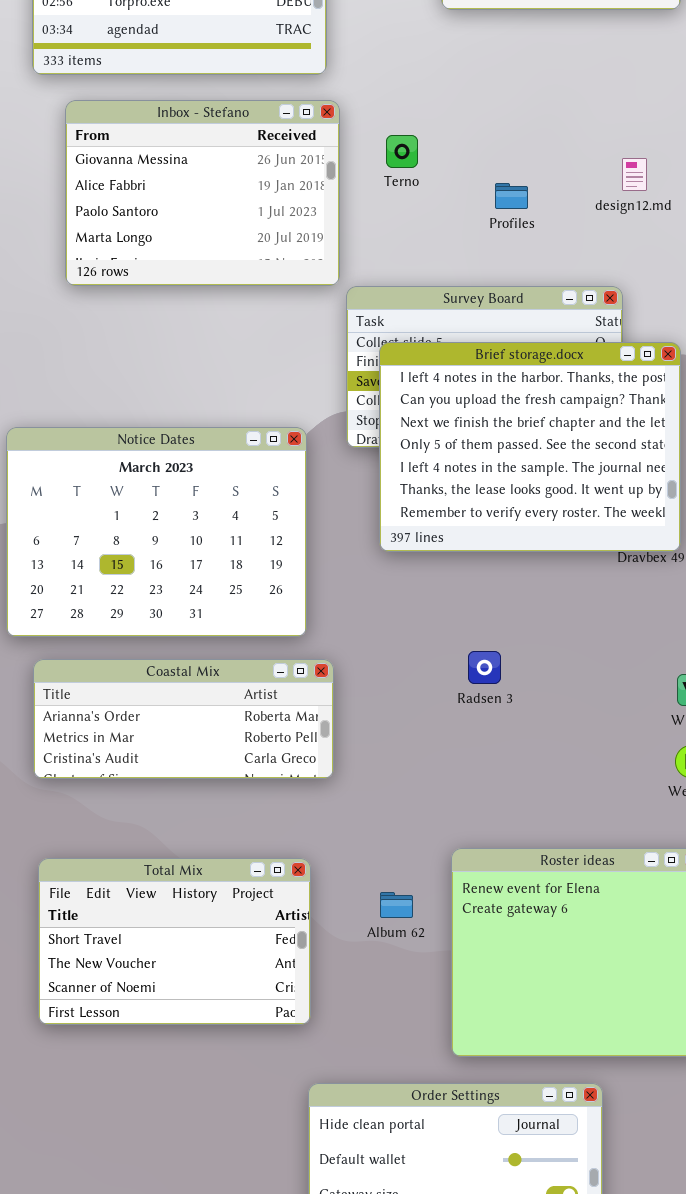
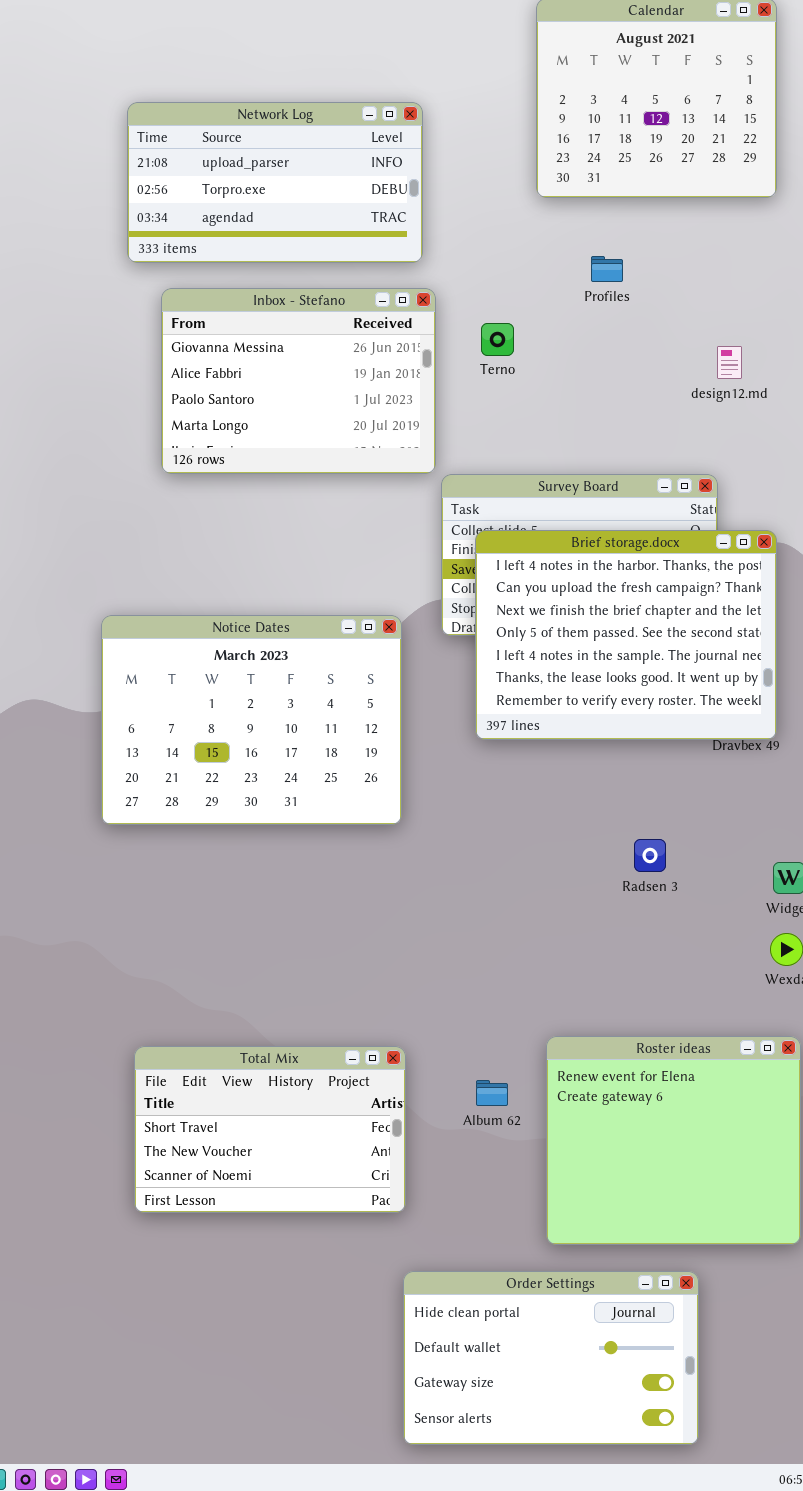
Profiles: [495,183,528,209] -> [591,256,623,282], moved
Radsen 3: [468,651,501,684] -> [634,839,666,872], moved
Coastal Mix: [33,659,334,779] -> none, closed

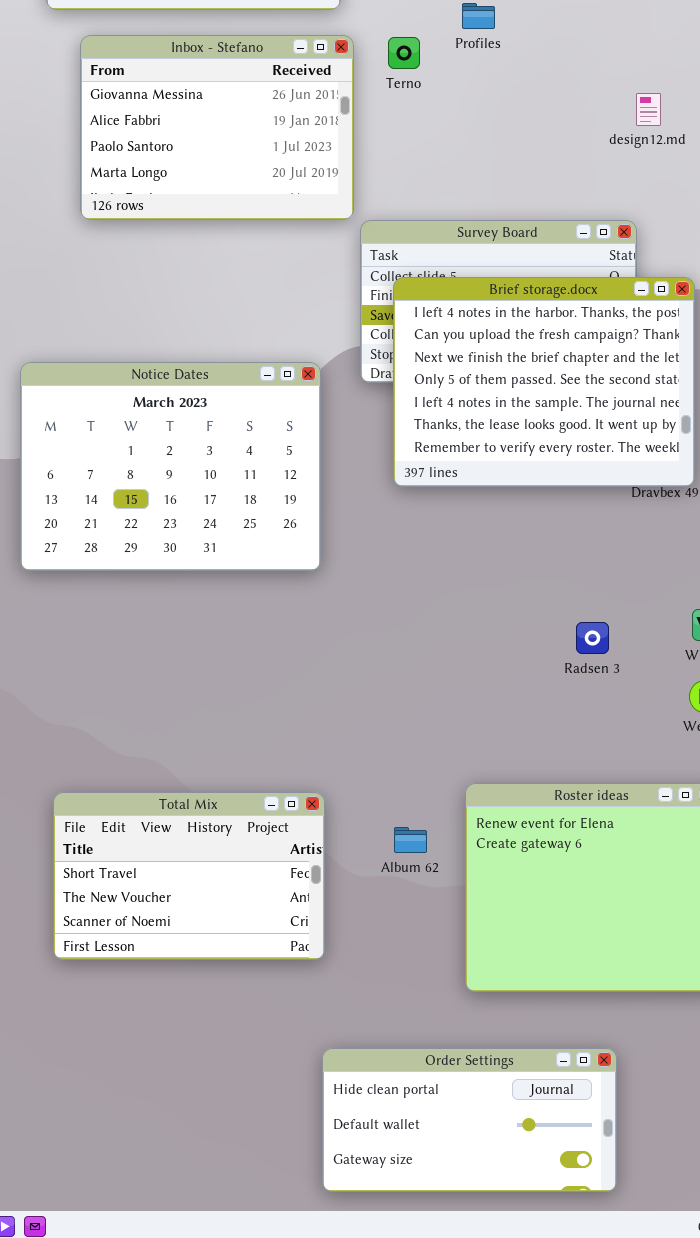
Profiles: [591,256,623,282] -> [462,3,495,29], moved
Terno: [481,323,514,356] -> [388,37,420,69], moved
Radsen 3: [634,839,666,872] -> [576,622,609,654], moved
Order Settings: [403,1271,699,1445] -> [322,1048,617,1192], resized

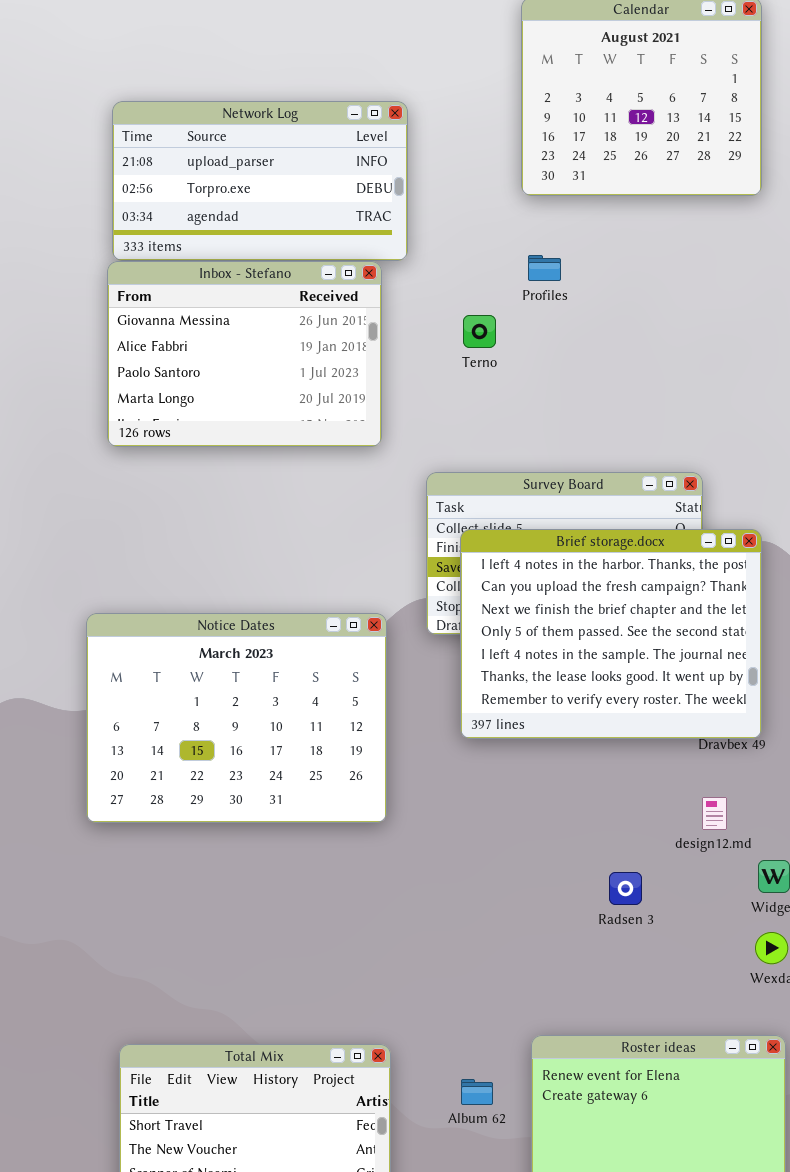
Inbox - Stefano: [80,35,354,220] -> [107,261,382,447], moved
Terno: [388,37,420,69] -> [463,315,496,348], moved
design12.md: [636,93,661,126] -> [702,797,727,830], moved
Radsen 3: [576,622,609,654] -> [609,872,642,905], moved

